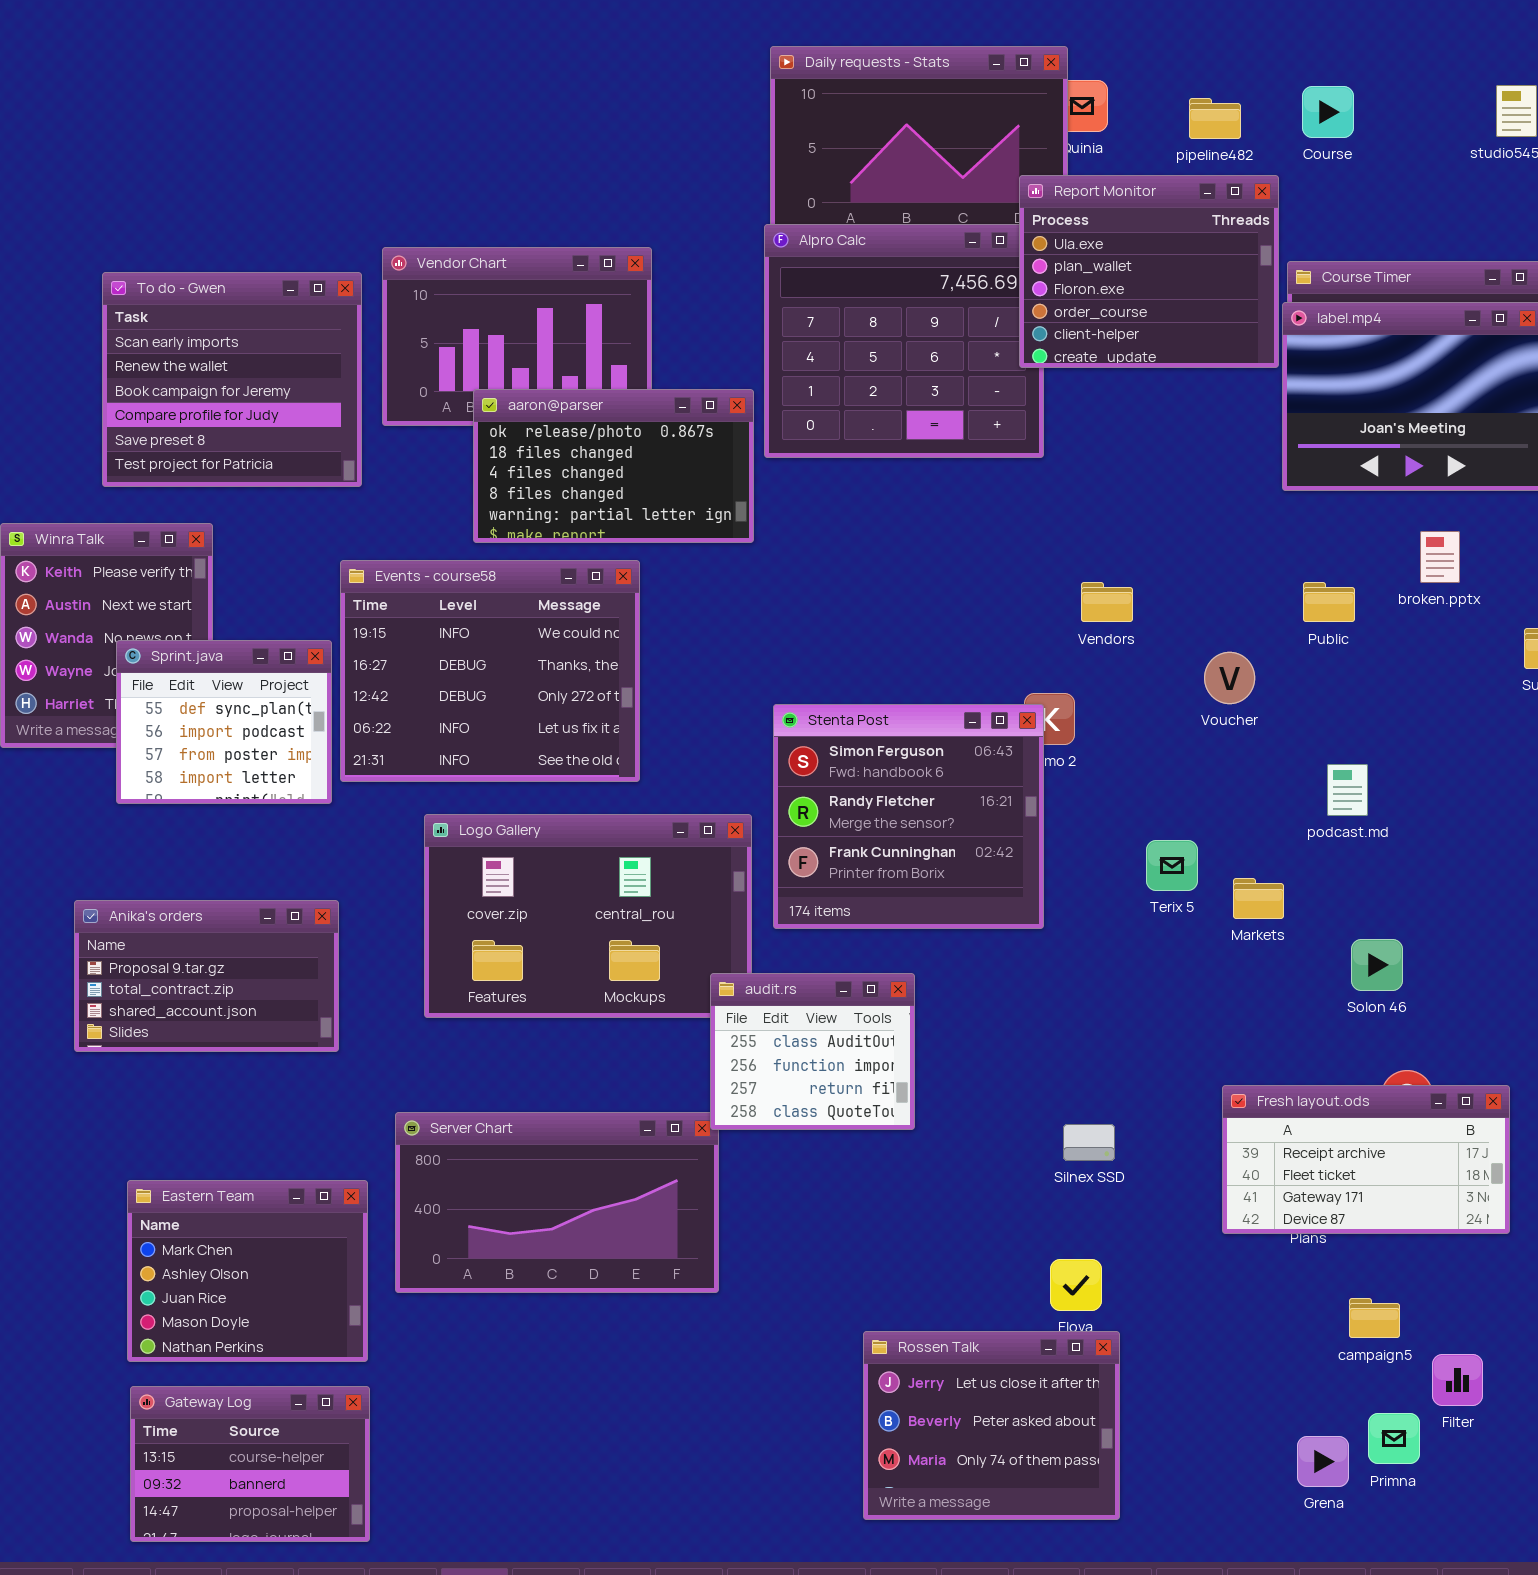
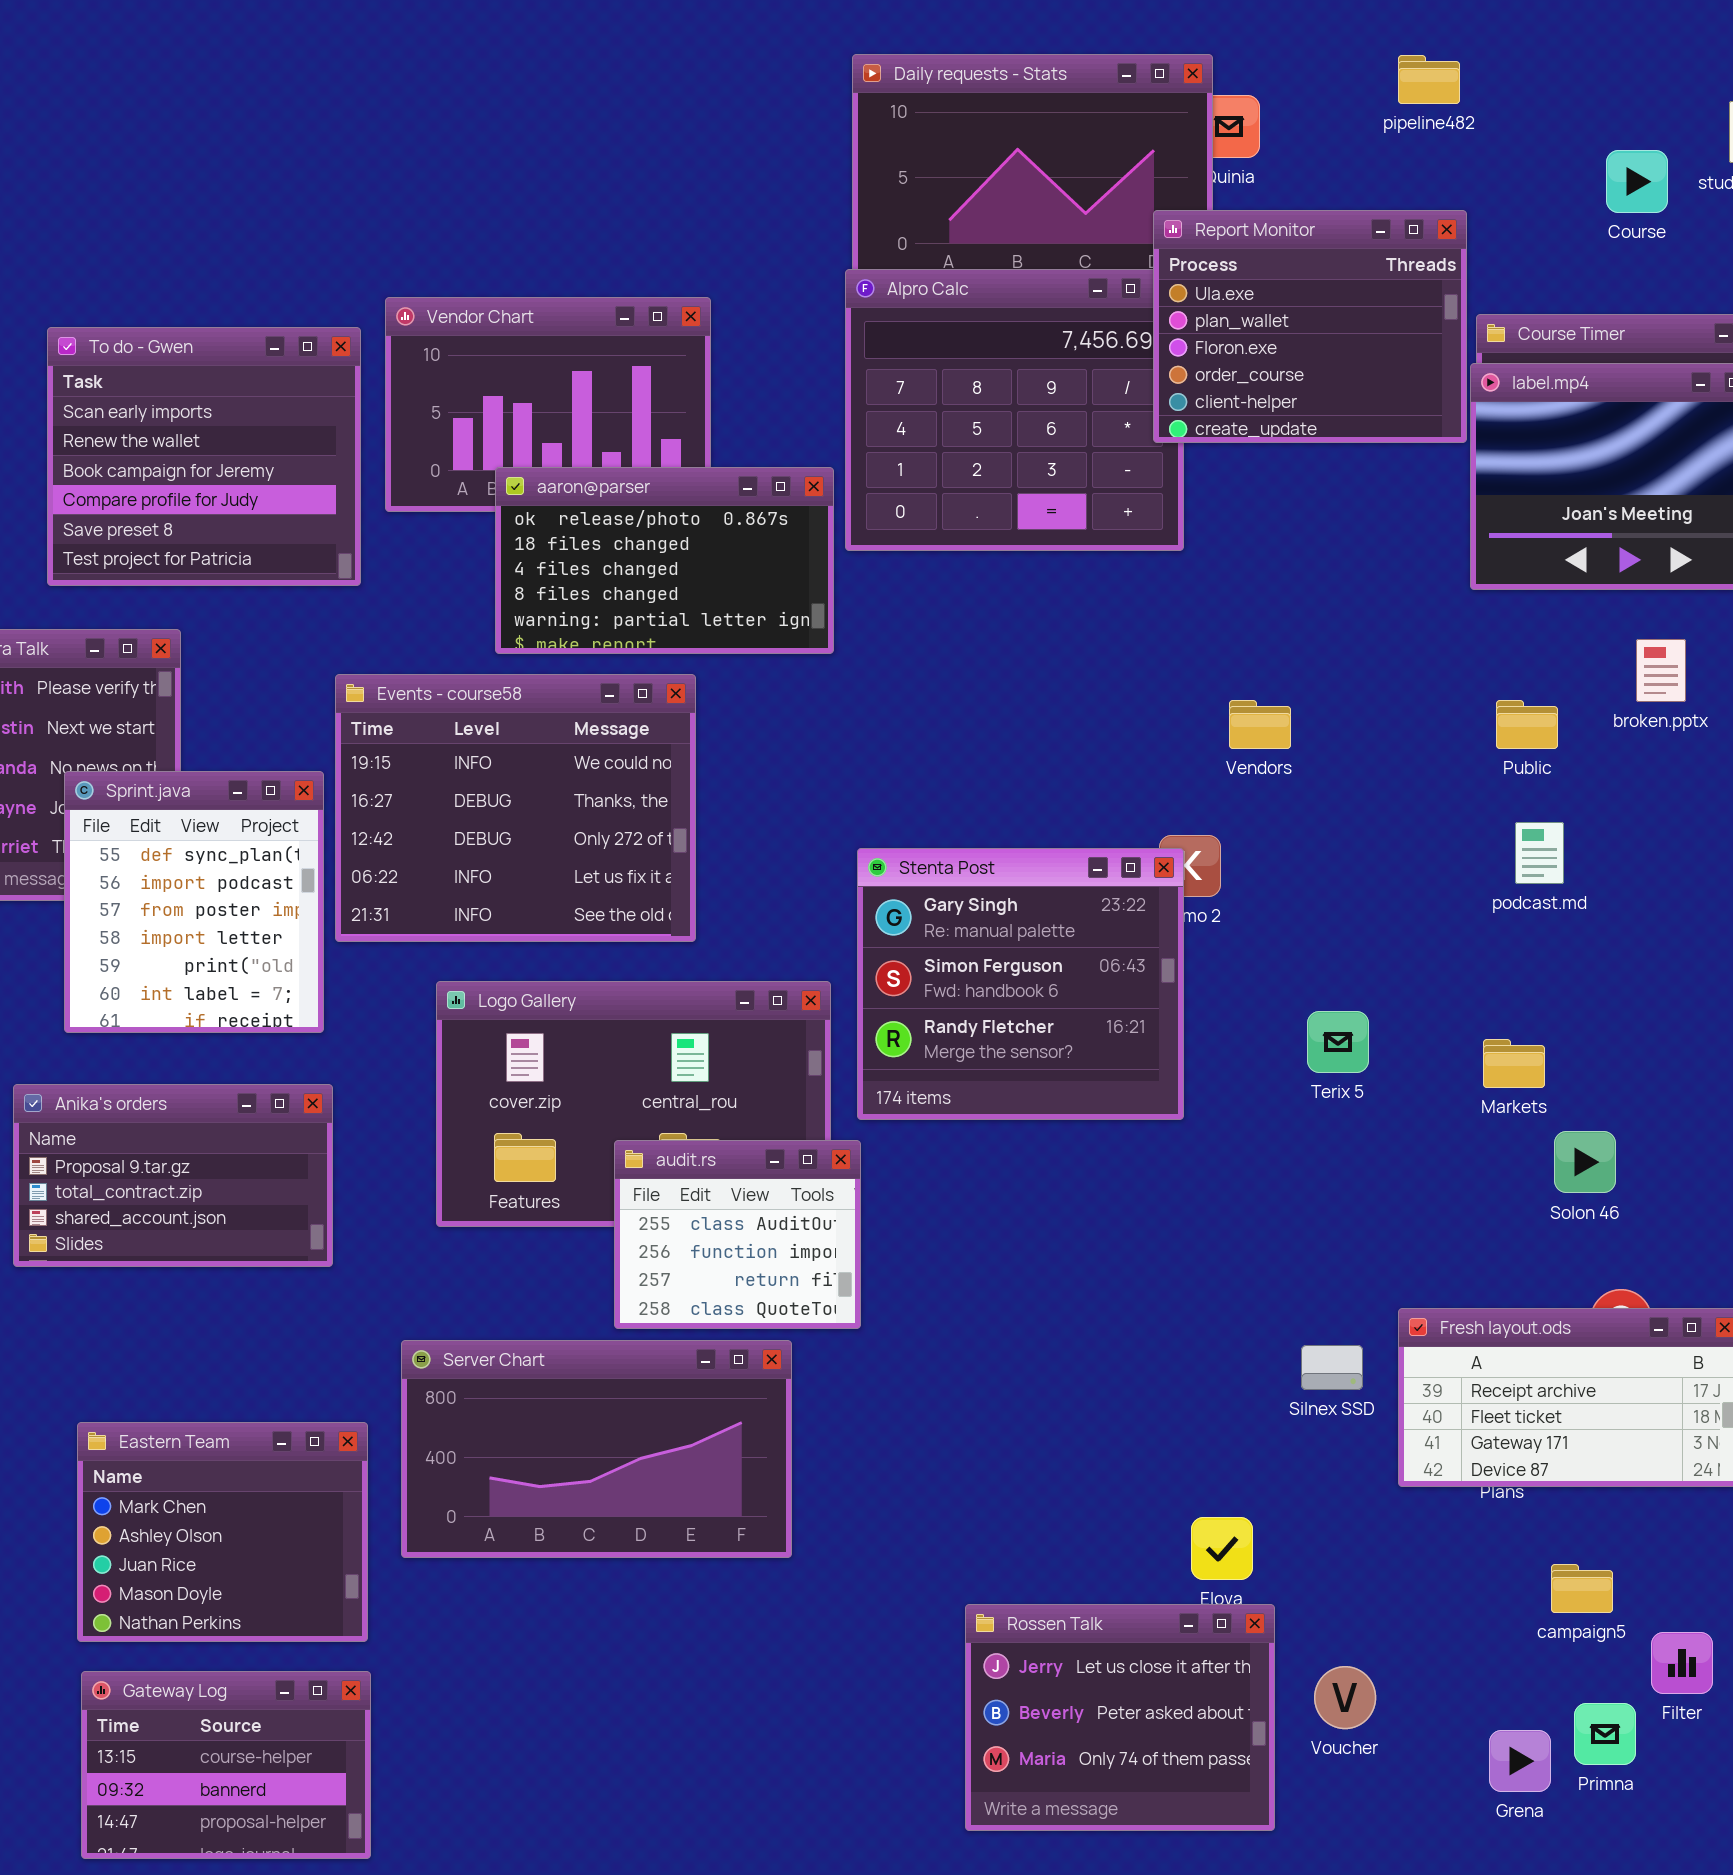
Course: [1302,86,1354,138] -> [1606,150,1668,213], moved
pipeline482: [1189,98,1241,139] -> [1398,55,1460,104], moved
Sprint.java: [116,640,332,804] -> [64,771,324,1033], resized
Voucher: [1204,652,1255,704] -> [1314,1666,1376,1729], moved
Stenta Post: [773,704,1044,929] -> [857,848,1184,1120], scrolled up 1 row
podcast.md: [1327,764,1368,816] -> [1515,822,1564,884], moved
Markets: [1233,878,1284,919] -> [1483,1039,1545,1088], moved
audit.rs: [710,973,915,1130] -> [614,1140,861,1329], moved
Silnex SSD: [1063,1124,1115,1161] -> [1301,1345,1363,1390], moved

